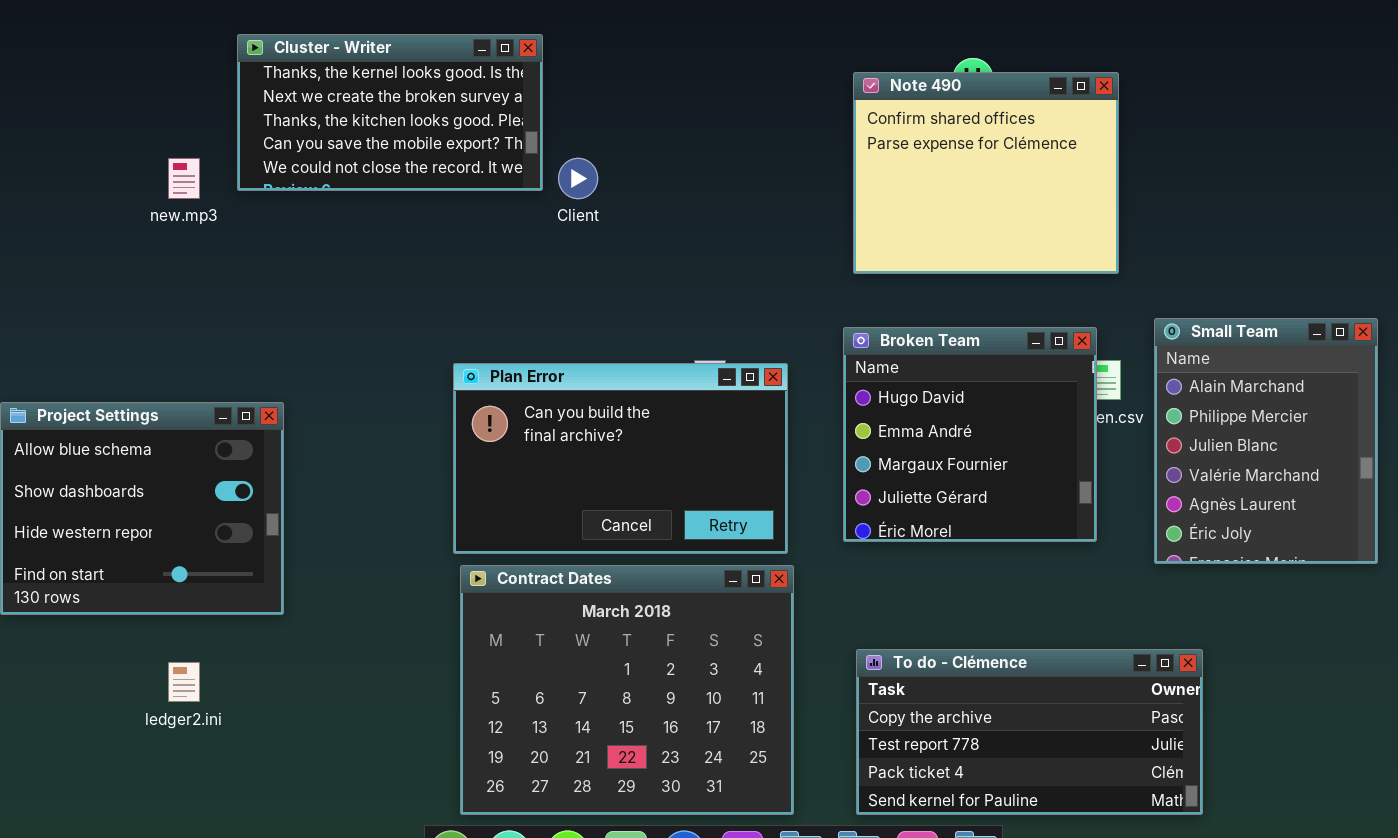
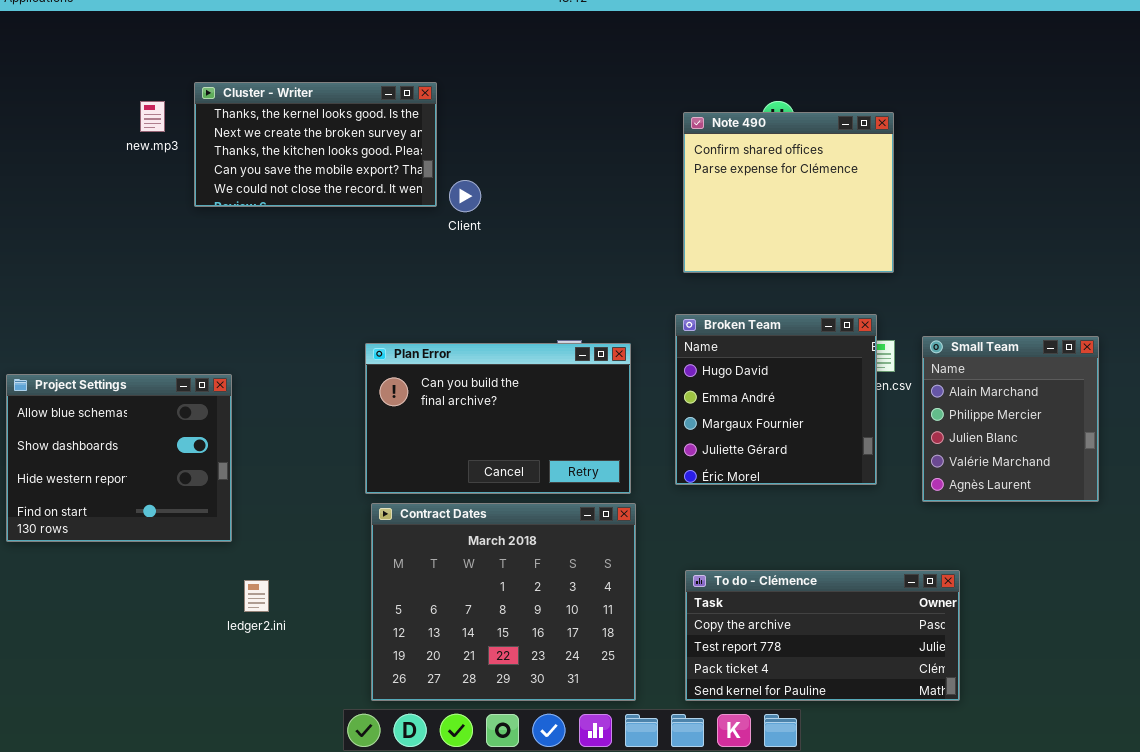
new.mp3: [168,158,200,199] -> [140,101,165,132], moved
Small Team: [1154,318,1378,564] -> [922,336,1099,502], resized
ledger2.ini: [168,662,200,702] -> [244,580,269,612], moved

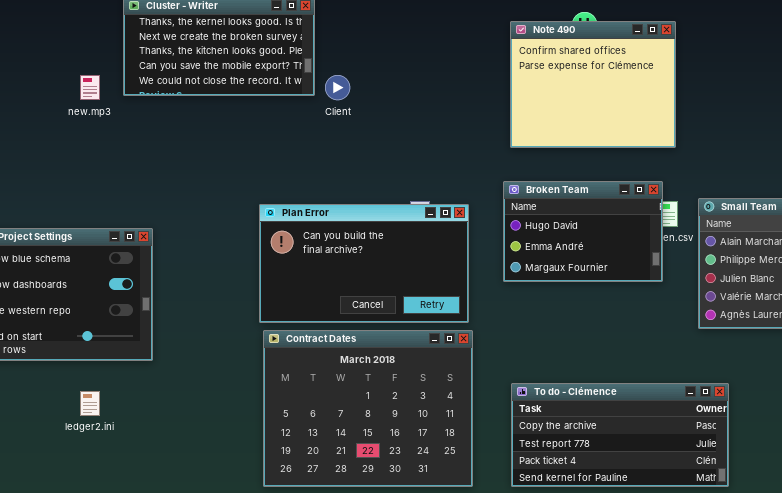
new.mp3: [140,101,165,132] -> [80,75,100,100], moved
Broken Team: [675,314,877,485] -> [503,181,663,282], resized
ledger2.ini: [244,580,269,612] -> [80,391,100,416], moved

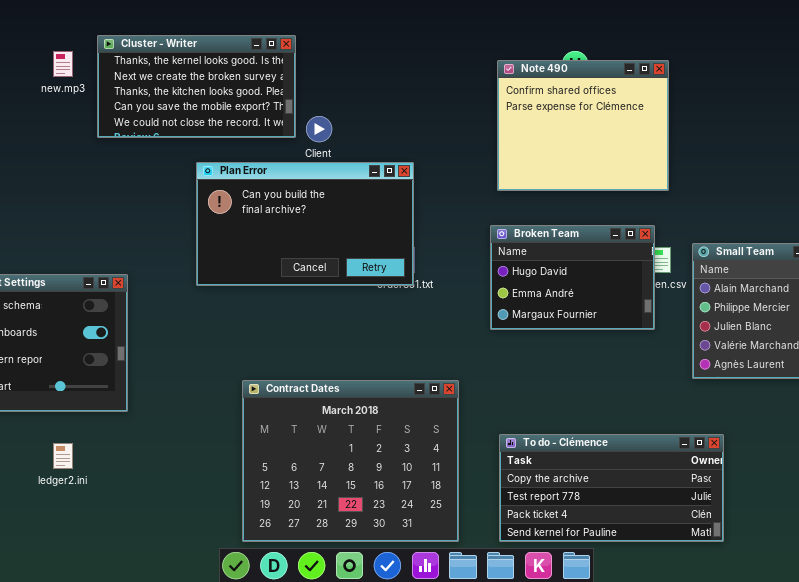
new.mp3: [80,75,100,100] -> [53,51,73,77], moved
Plan Error: [259,204,469,323] -> [196,162,414,286], moved

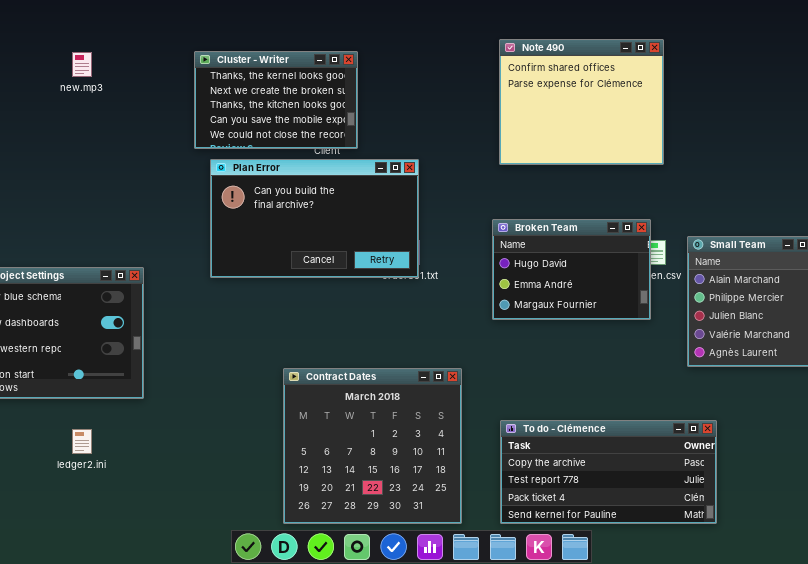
Cluster - Writer: [97,35,296,138] -> [194,51,358,149], moved, resized
Note 490: [497,60,669,191] -> [499,39,664,165], moved
Contract Dates: [242,380,459,542] -> [283,368,462,524], resized

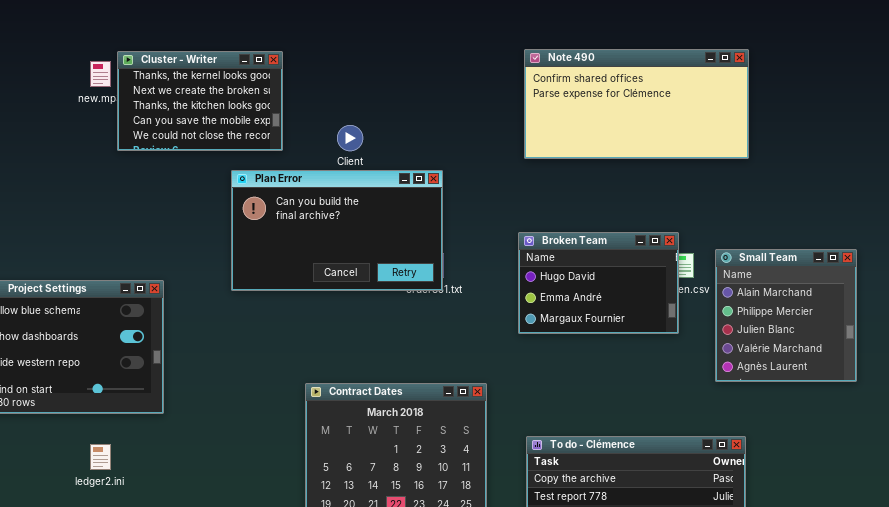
Note 490: [499,39,664,165] -> [524,49,749,159], resized
Cluster - Writer: [194,51,358,149] -> [117,51,283,151], moved

